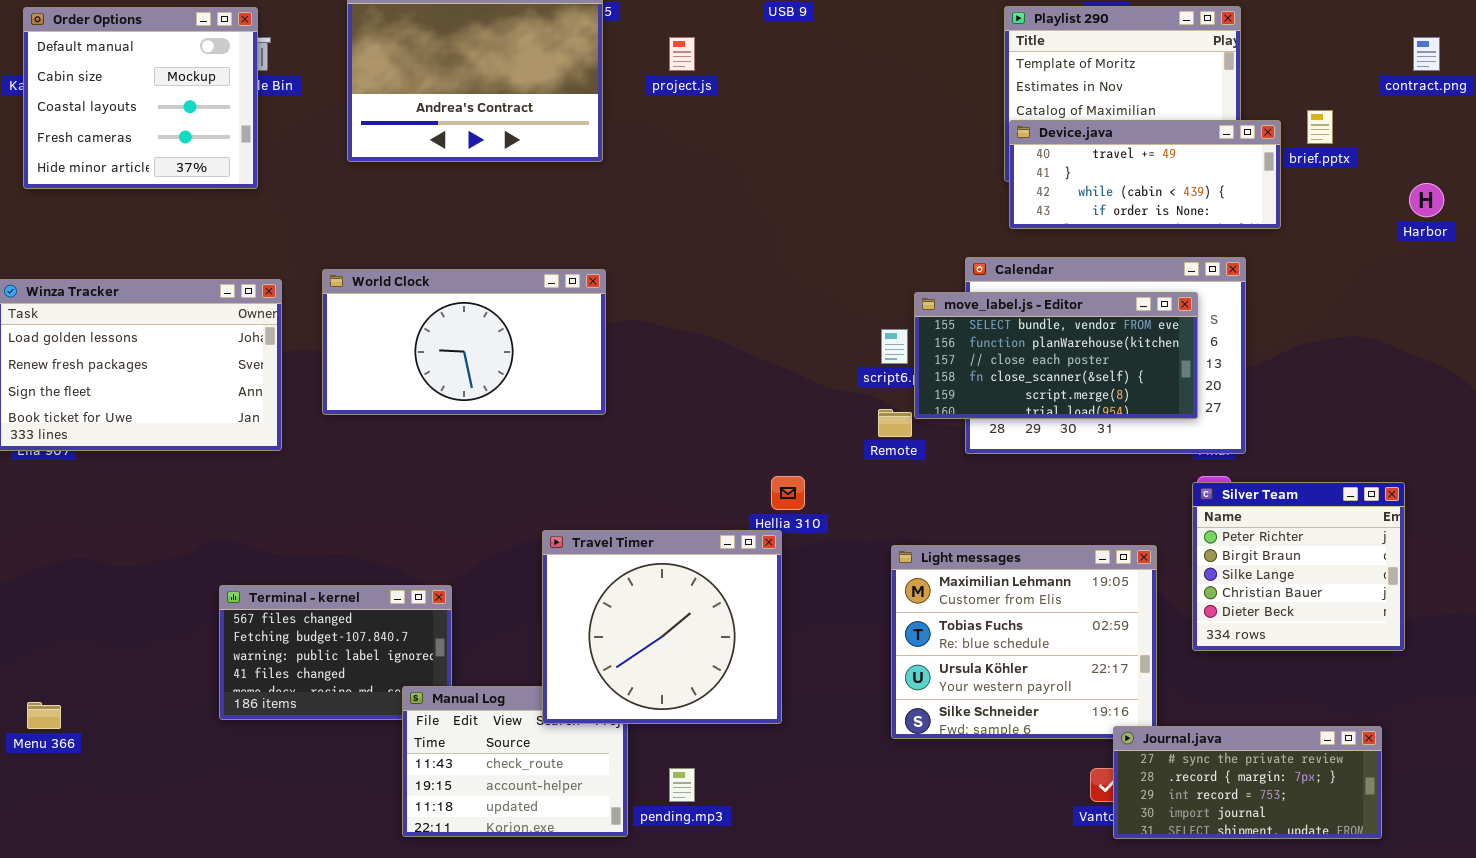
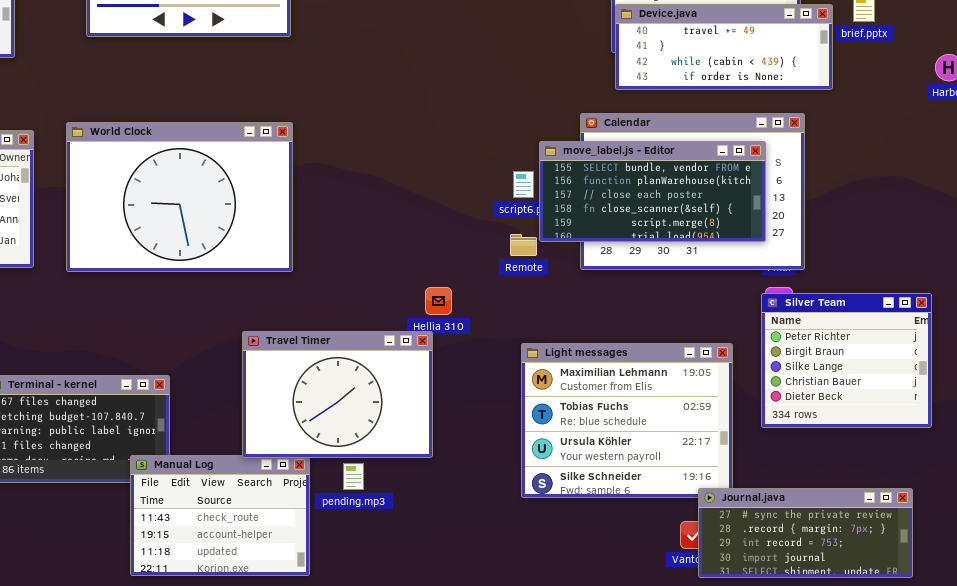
World Clock: [322,269,606,415] -> [66,122,293,272], resized
Travel Timer: [542,530,782,724] -> [242,331,433,458], resized
pending.mp3: [669,768,695,802] -> [343,463,364,490], moved

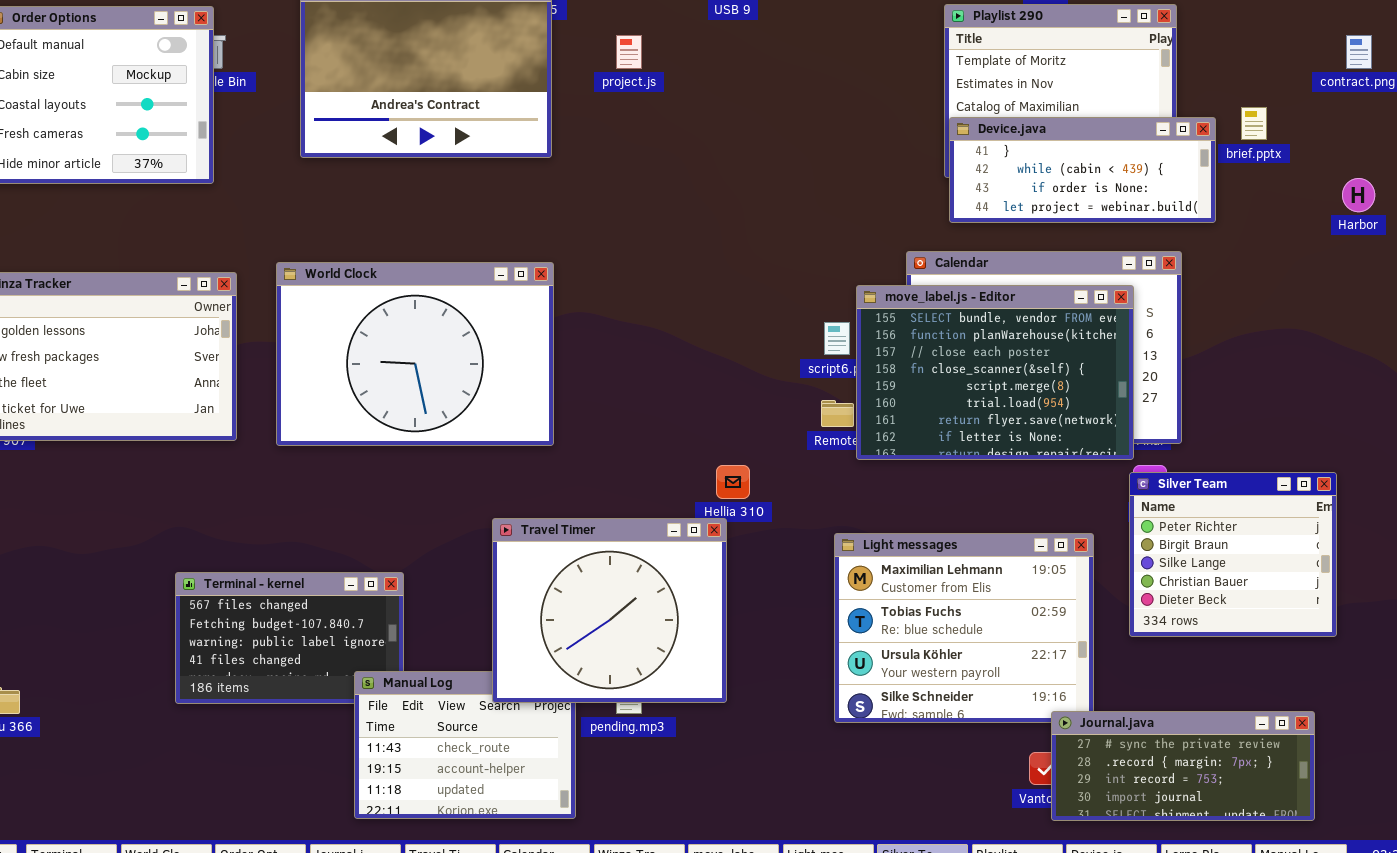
Device.java: [615,4,833,90] -> [949,117,1216,223], scrolled down 1 row
move_label.js - Editor: [539,141,766,242] -> [856,285,1134,460], resized
Travel Timer: [242,331,433,458] -> [492,518,727,703], resized

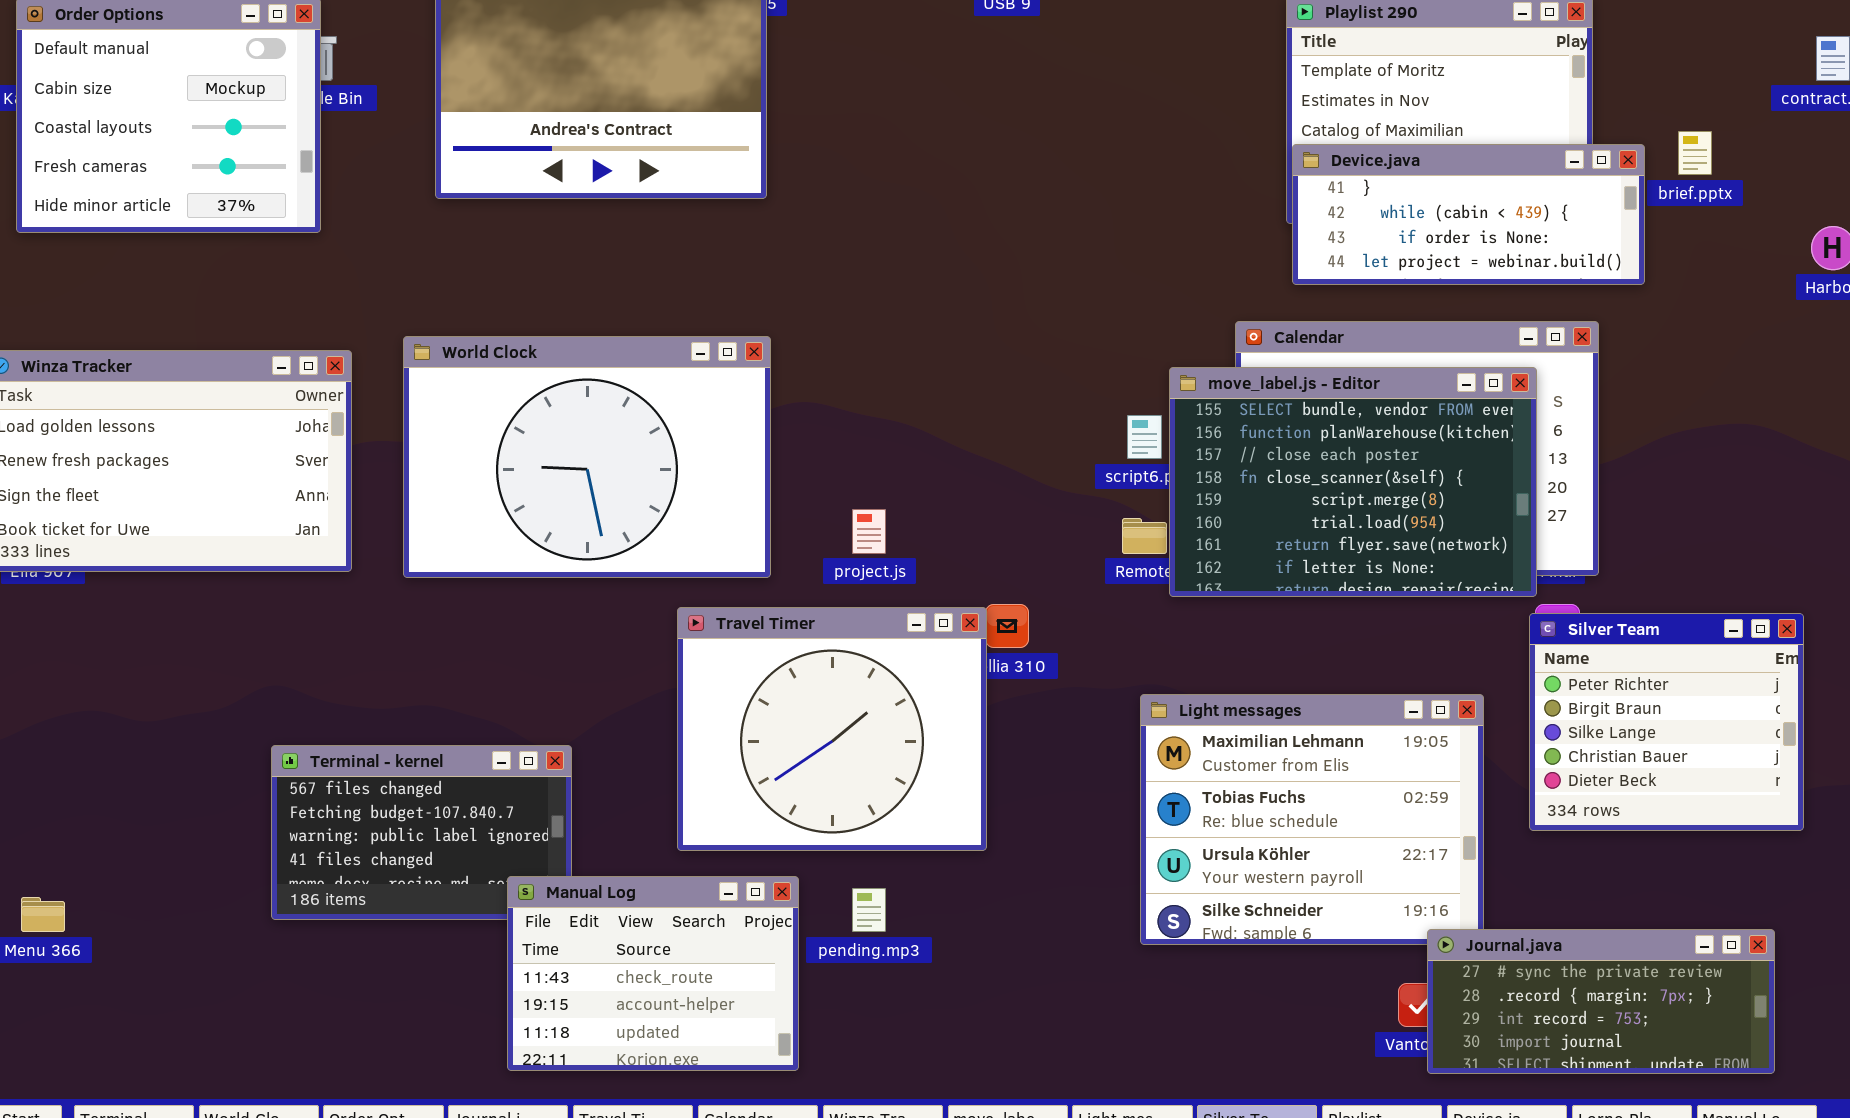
project.js: [616,35,642,69] -> [852,509,886,554], moved
Travel Timer: [492,518,727,703] -> [677,607,987,851], moved

